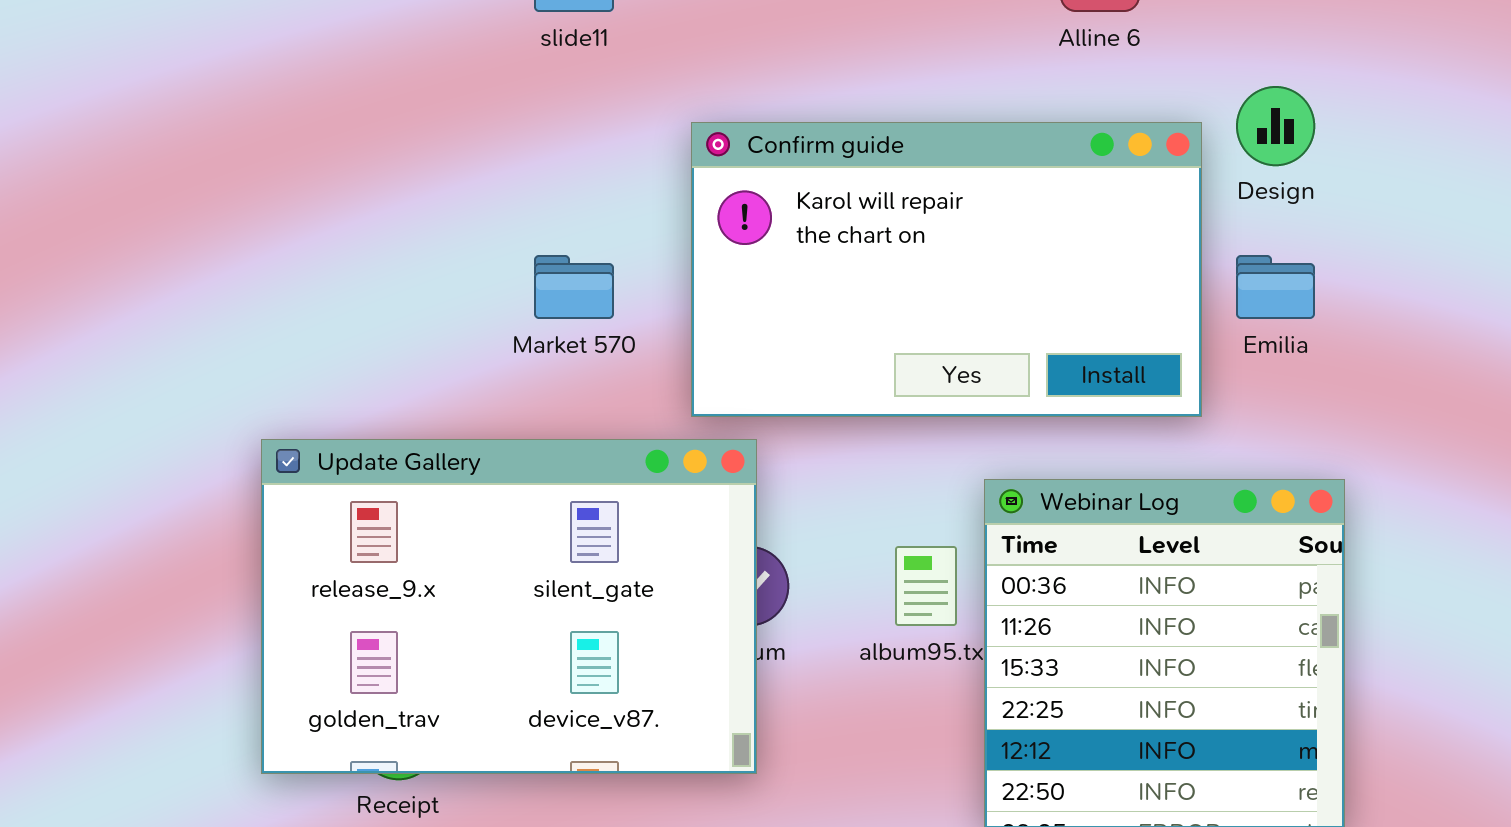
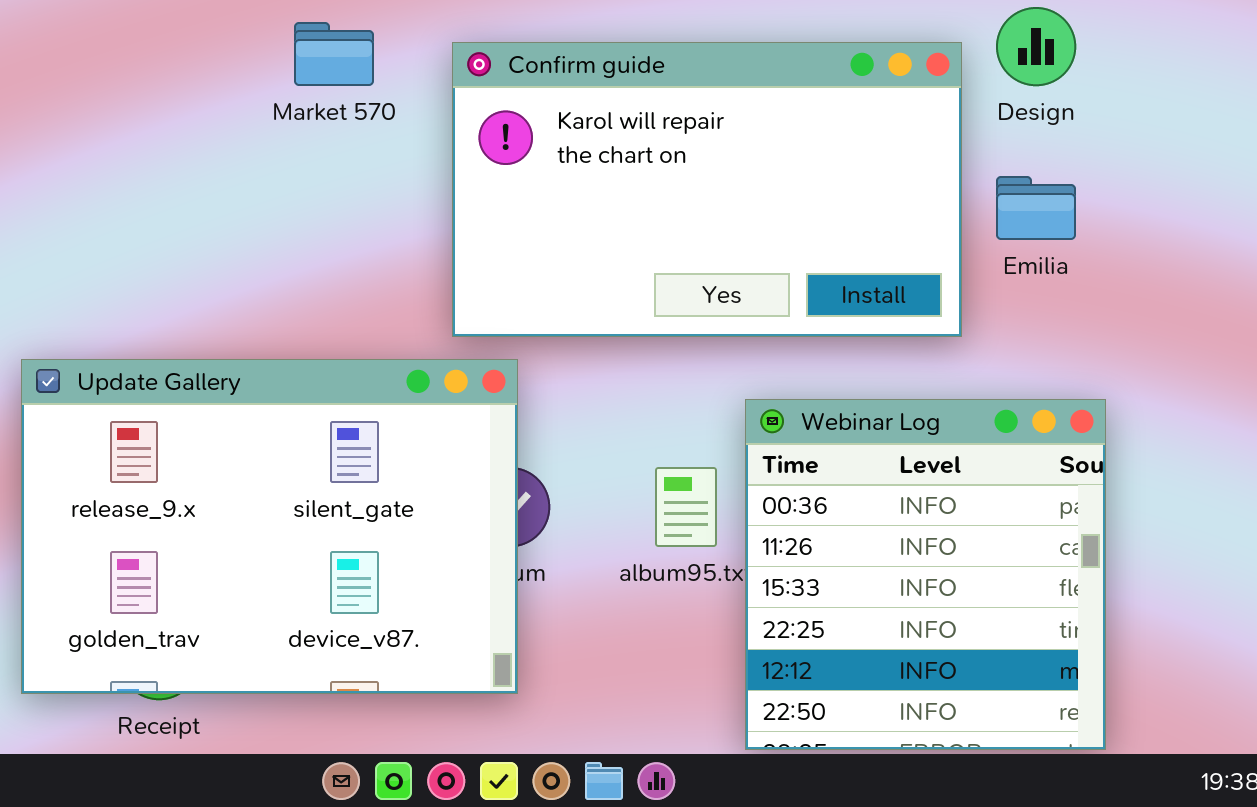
Market 570: [534,255,614,319] -> [294,22,374,86], moved

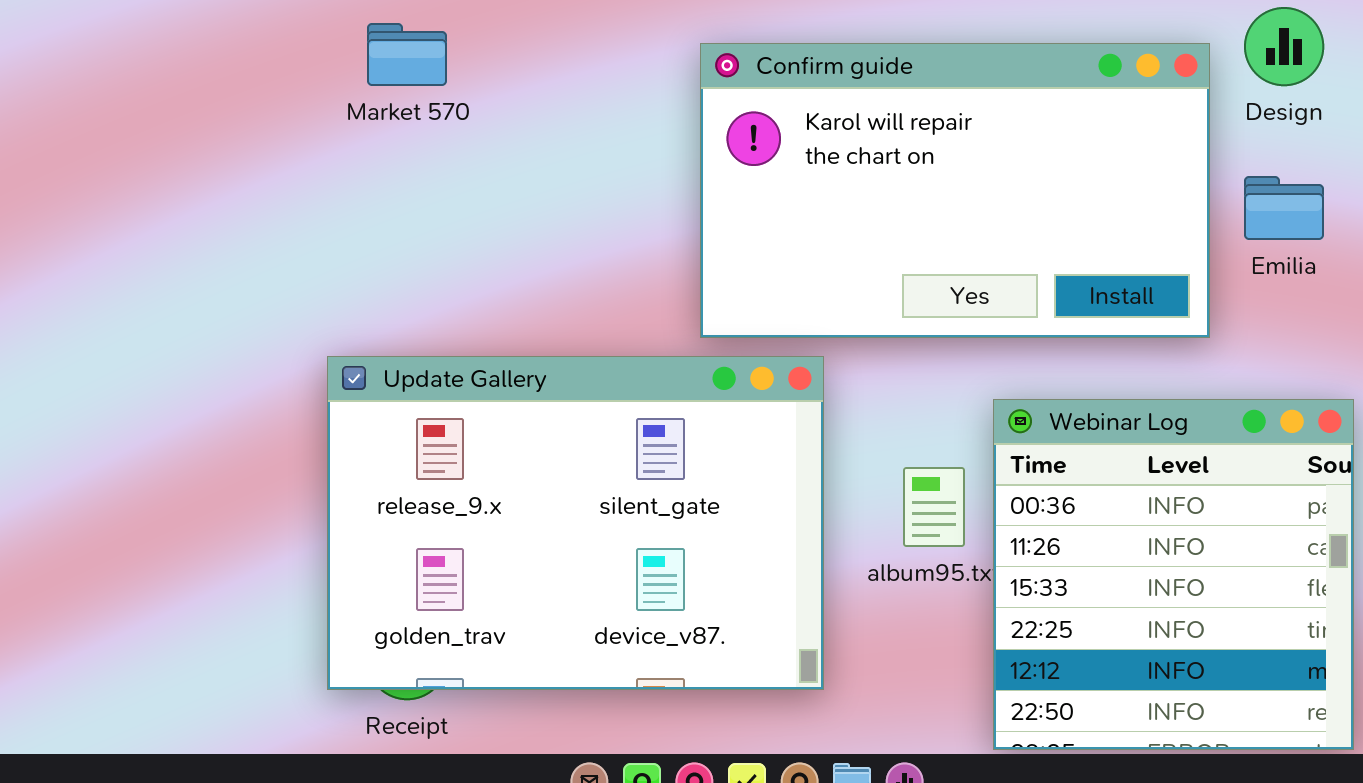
Market 570: [294,22,374,86] -> [367,23,447,86], moved
Update Gallery: [21,359,518,694] -> [327,356,824,690], moved

